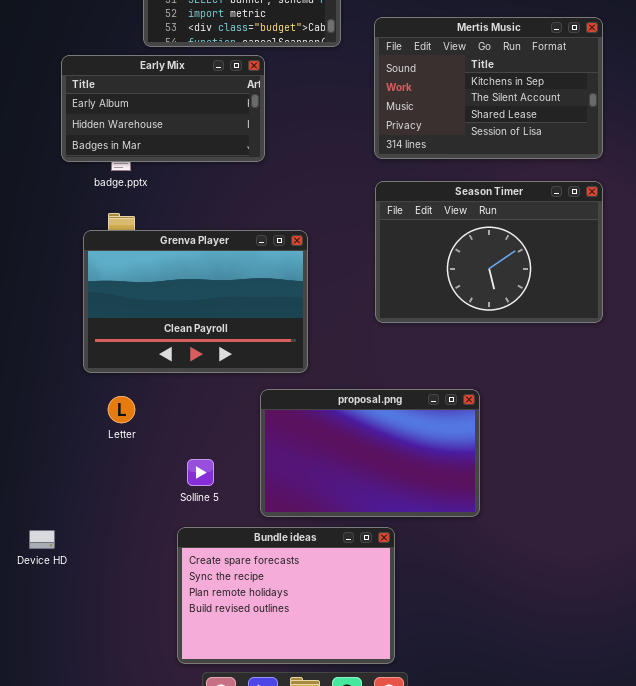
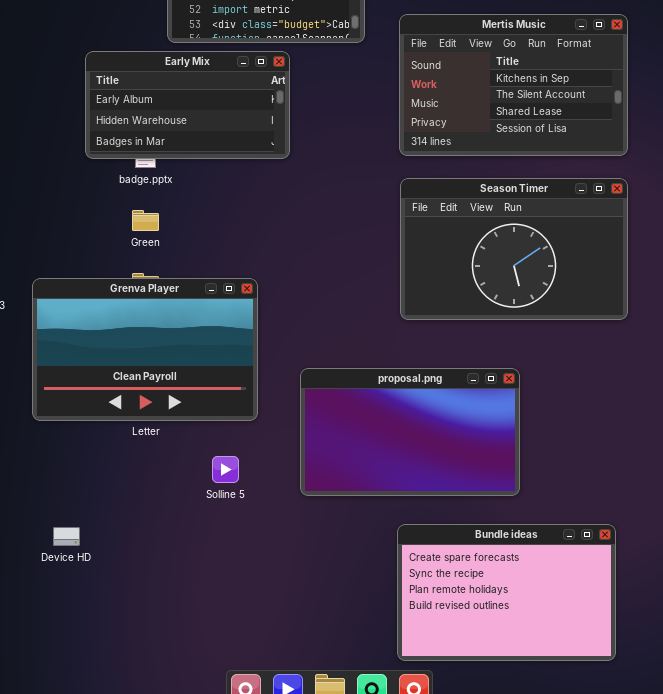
Grenva Player: [83,230,308,373] -> [32,278,258,421], moved
proposal.png: [260,389,480,517] -> [300,368,520,496], moved
Bundle ideas: [177,527,395,664] -> [397,524,616,661], moved

